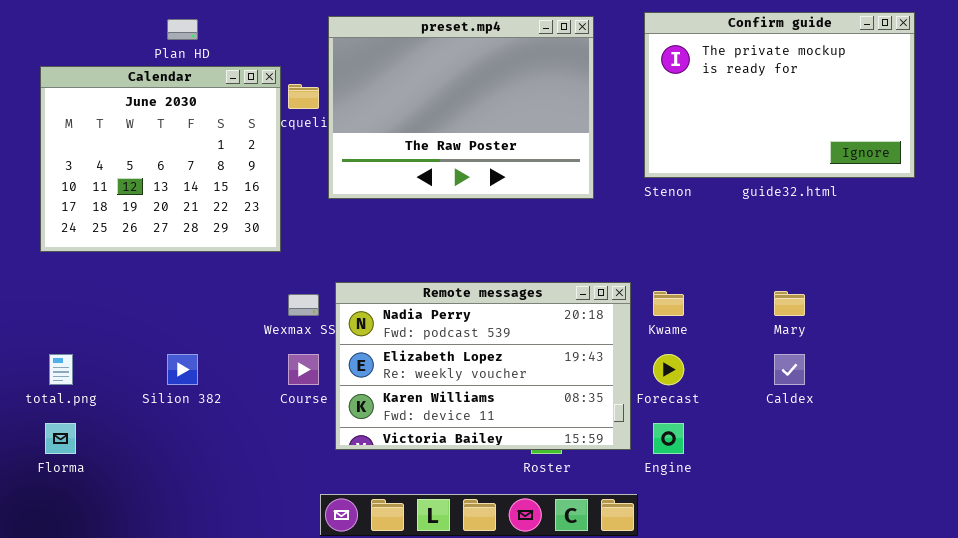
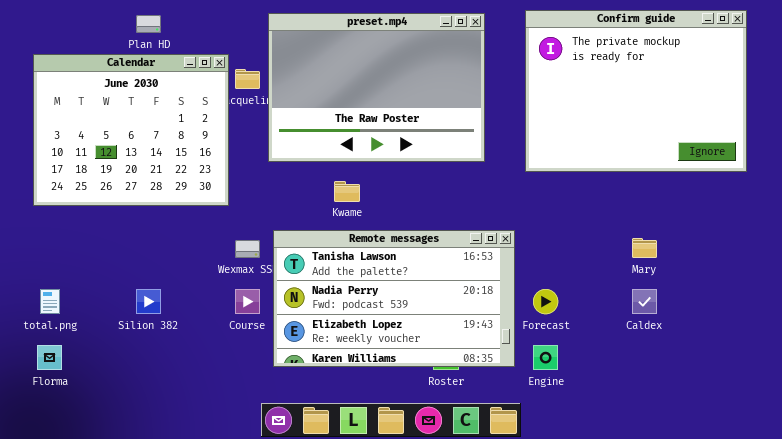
Confirm guide: [644,12,915,178] -> [525,10,747,172], resized
Remote messages: [335,282,631,450] -> [273,230,515,367], scrolled up 1 row
Kwame: [653,291,684,316] -> [334,181,360,202], moved

